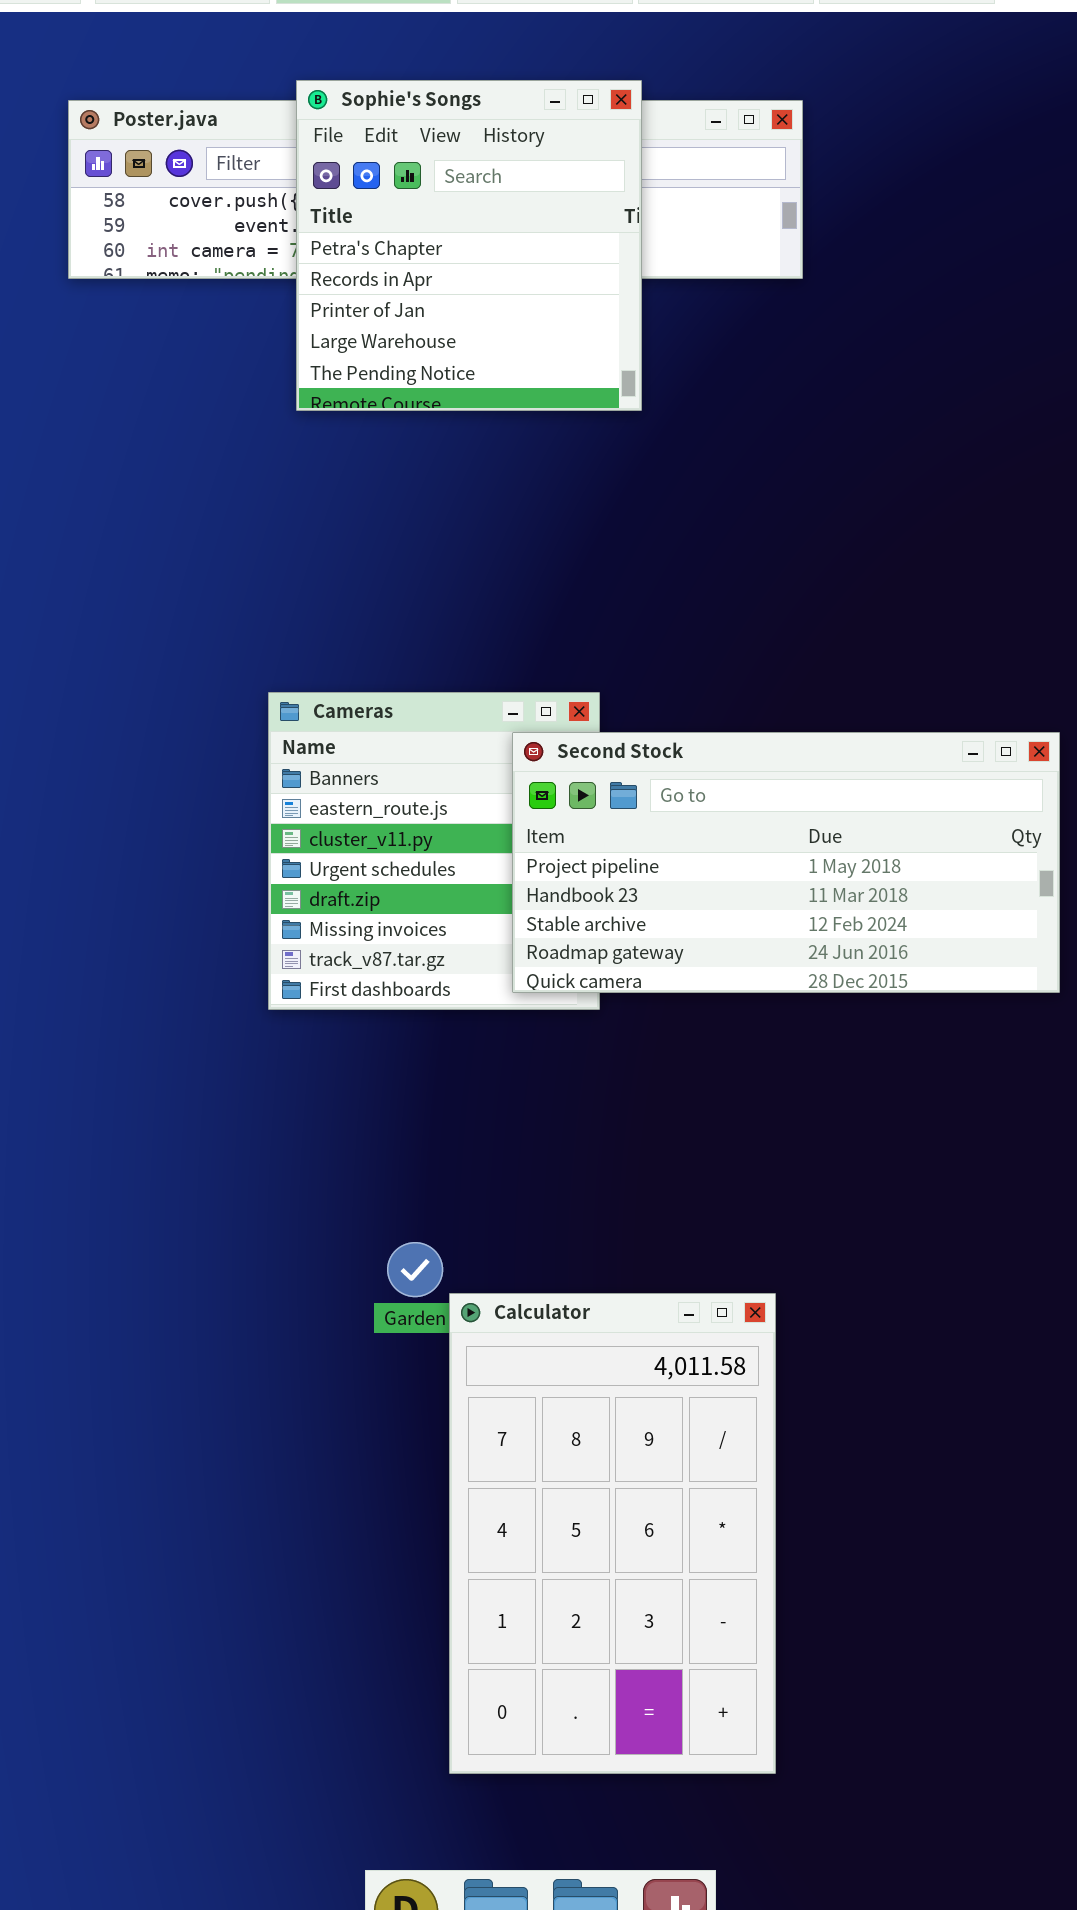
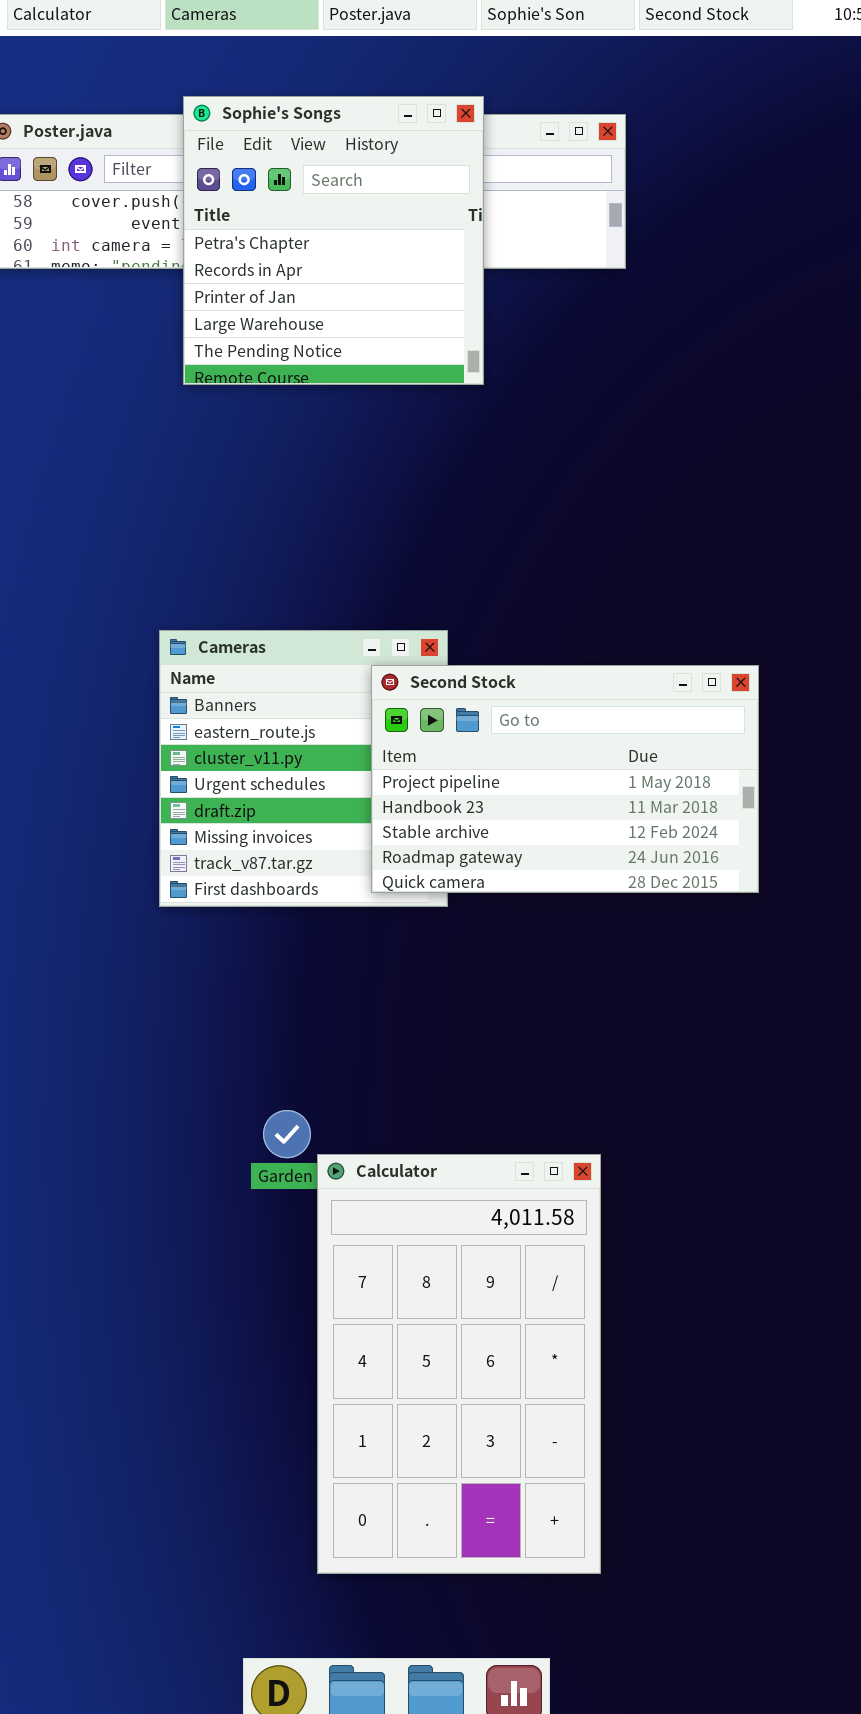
Second Stock: [512,732,1060,993] -> [371,665,759,893], resized

